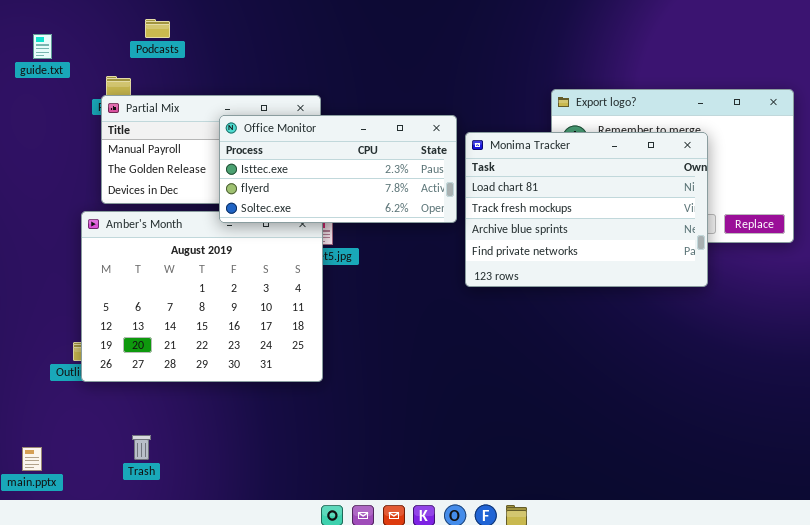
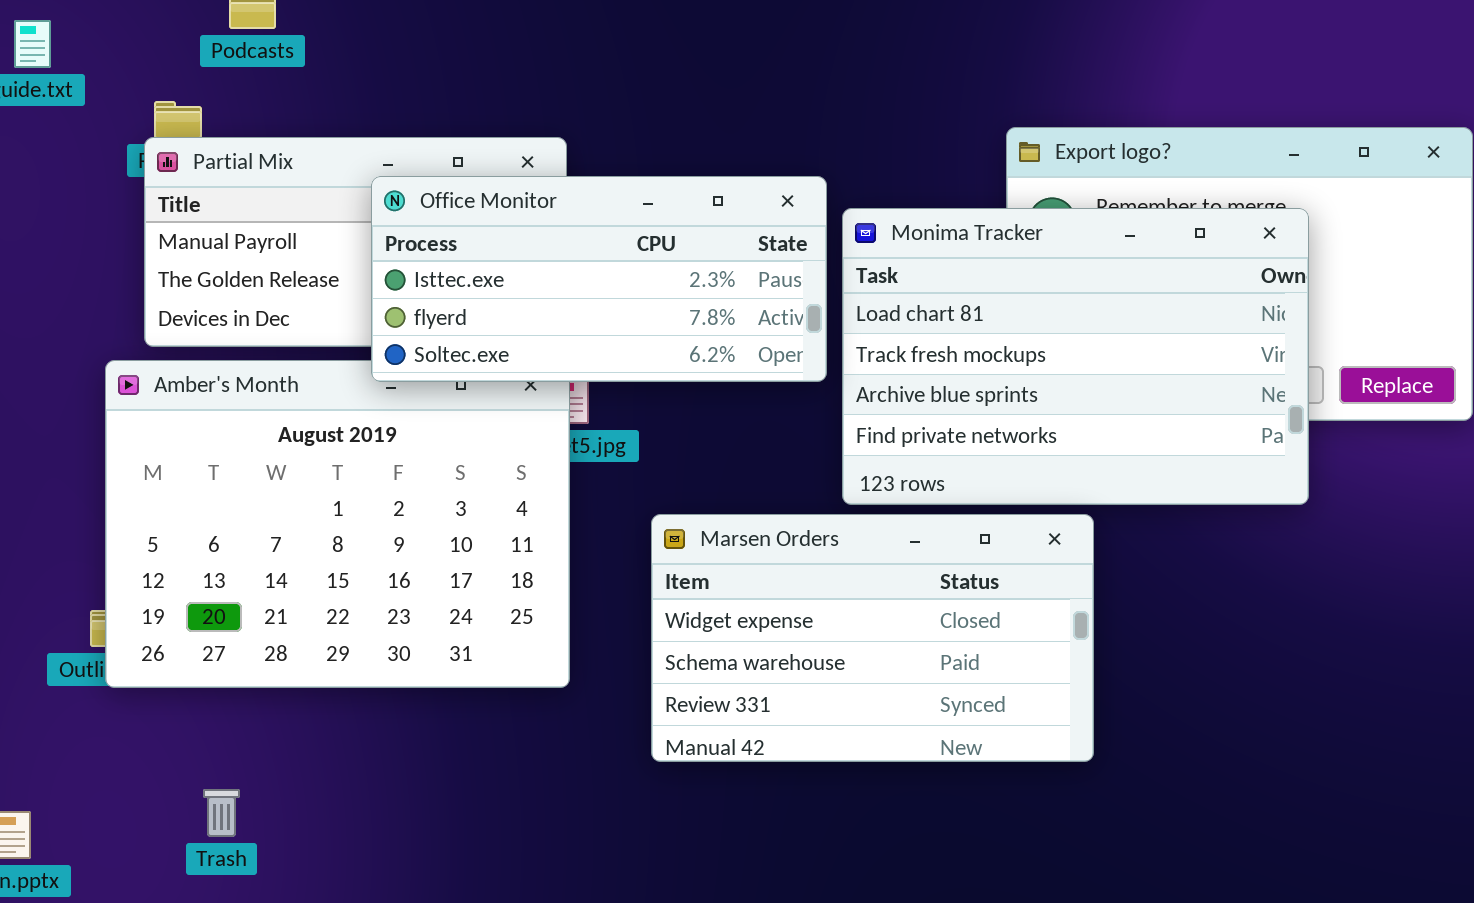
Marsen Orders: none -> [651,514,1094,762], opened

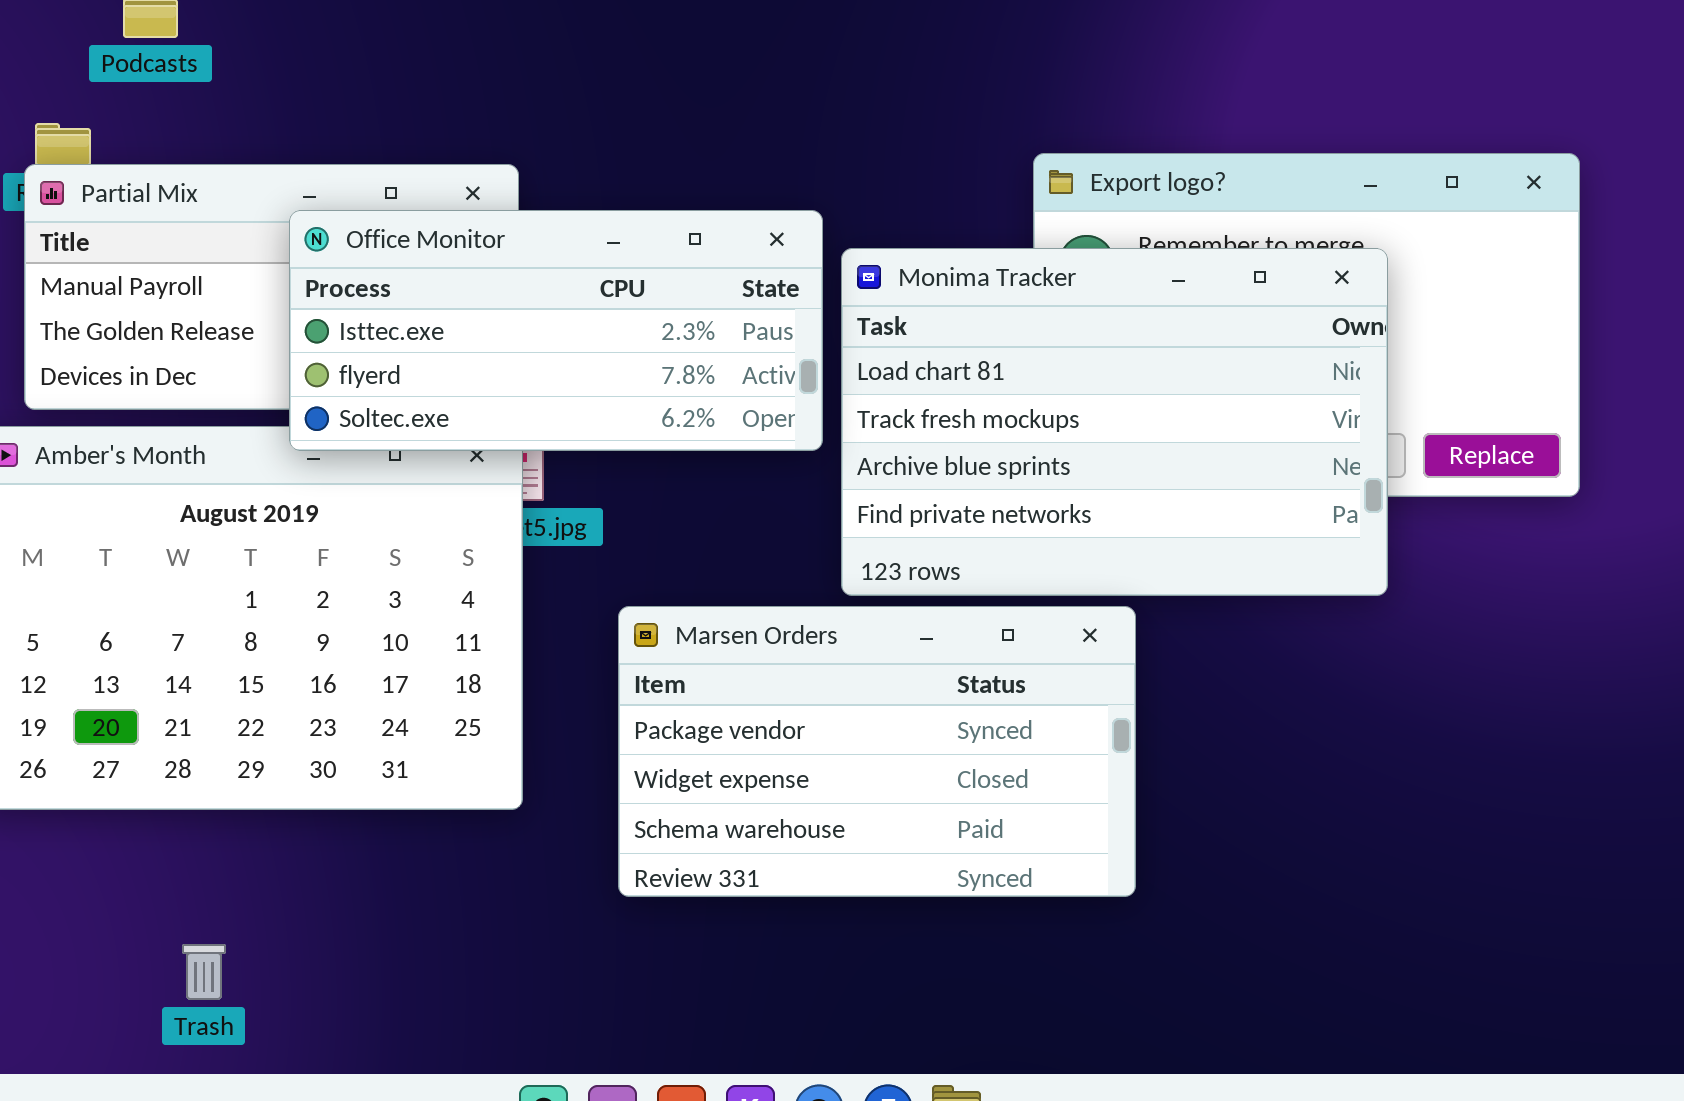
Marsen Orders: [651,514,1094,762] -> [618,606,1136,897], scrolled up 1 row
Trash: [203,789,240,837] -> [182,944,226,1000], moved

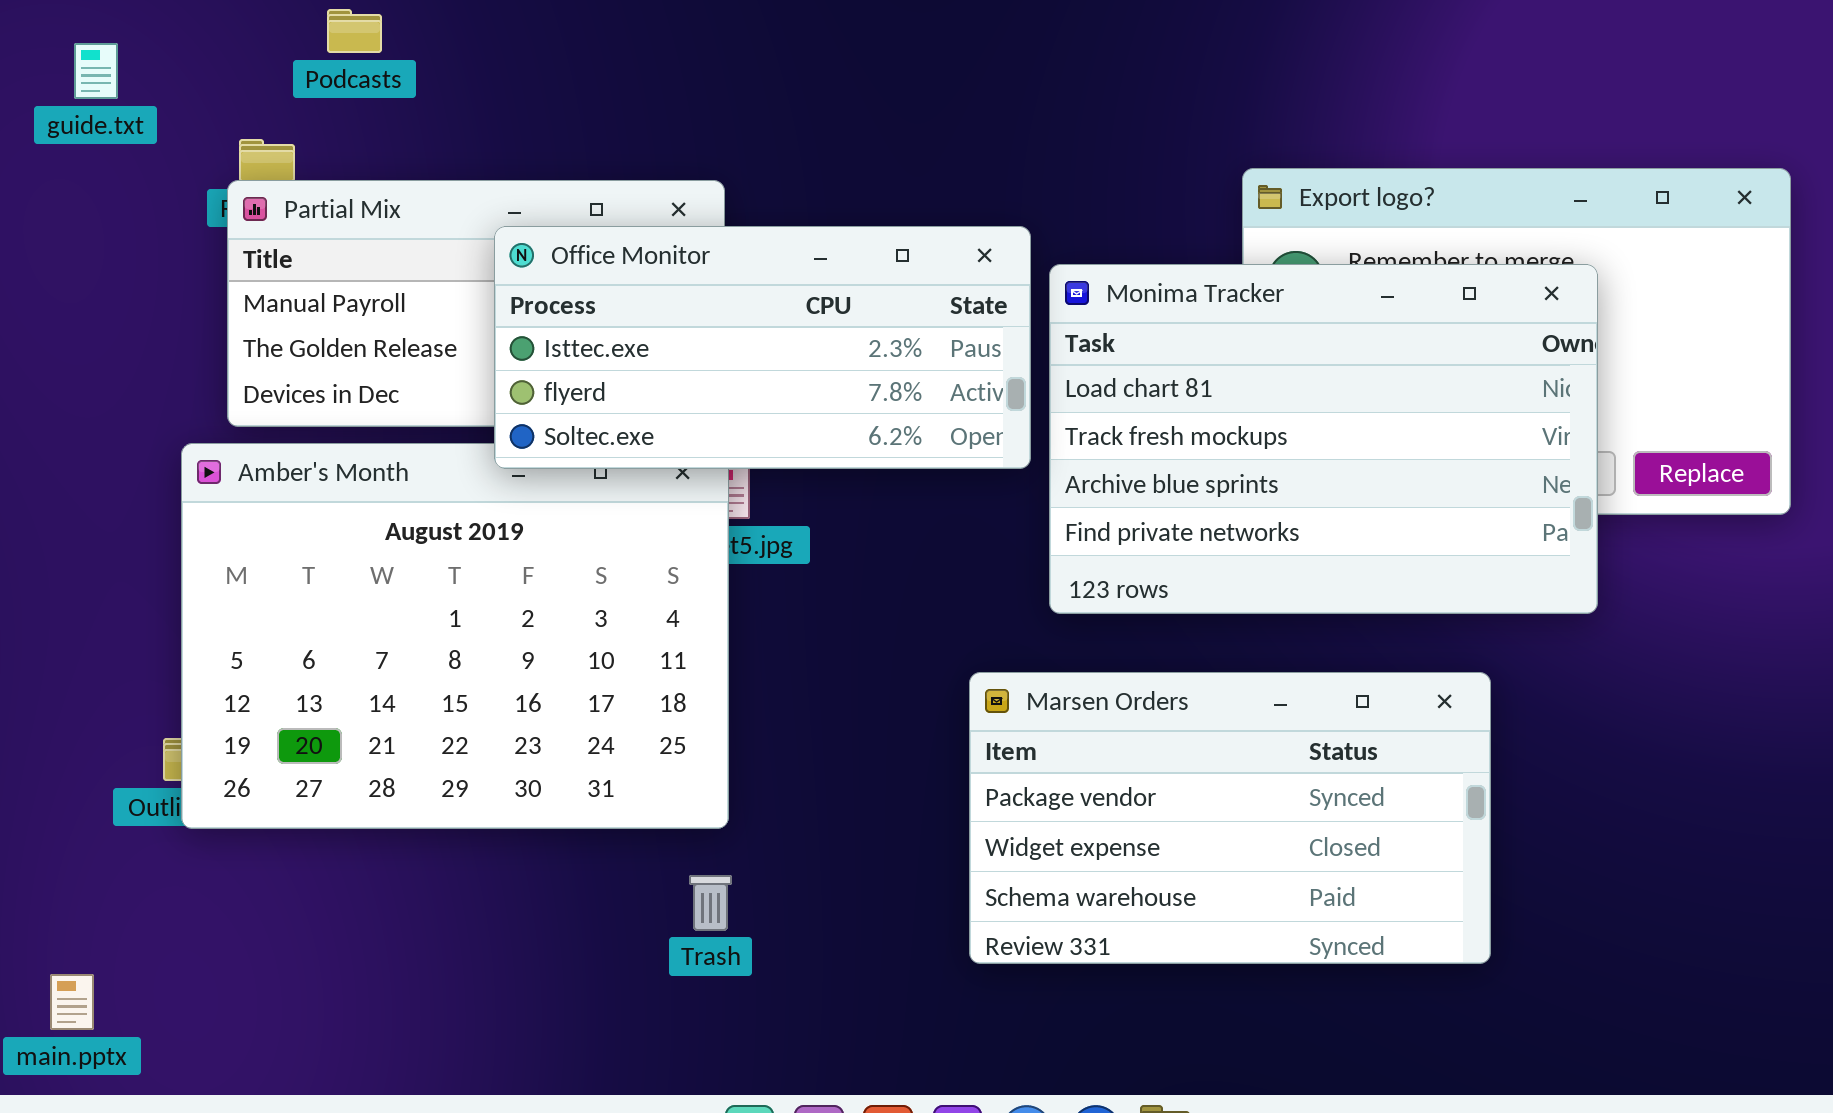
Marsen Orders: [618,606,1136,897] -> [969,672,1491,964], moved
Trash: [182,944,226,1000] -> [689,875,732,931], moved

